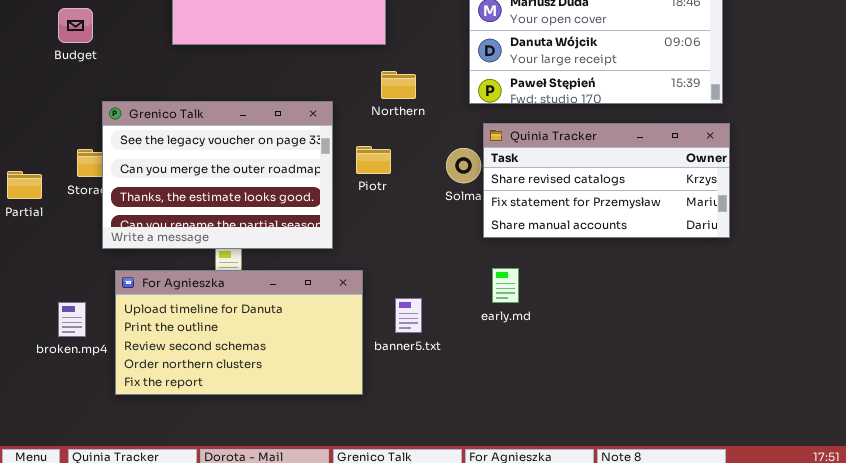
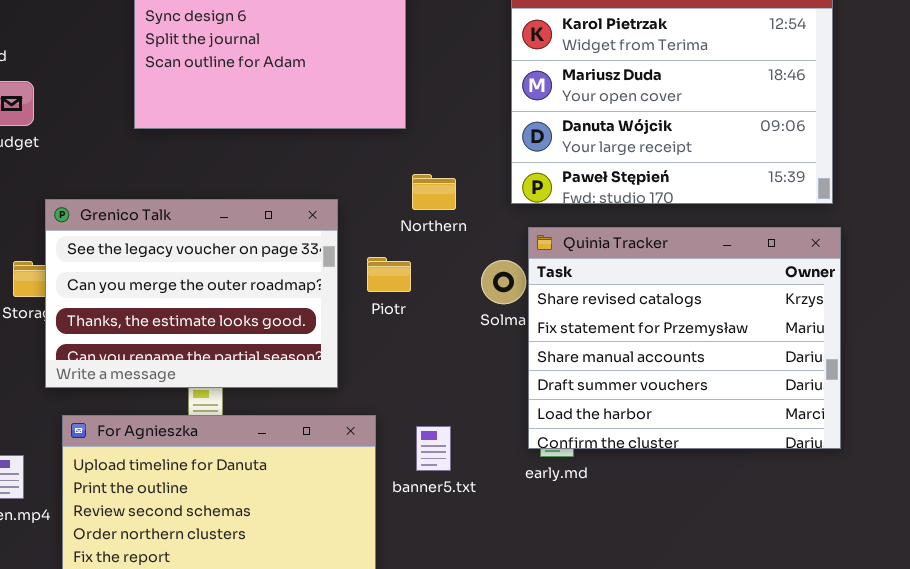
Northern: [381,71,416,99] -> [412,174,456,210], moved
Quinia Tracker: [483,123,730,238] -> [528,227,841,449], resized
banner5.txt: [395,298,422,333] -> [416,426,451,471], moved

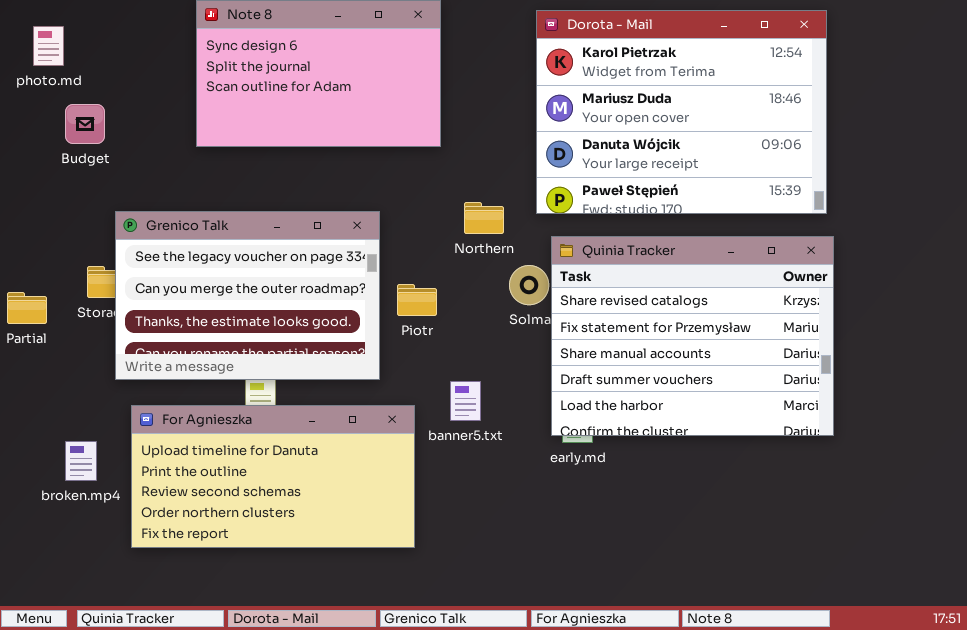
Northern: [412,174,456,210] -> [464,202,504,234], moved
Piotr: [367,257,411,292] -> [397,284,437,316], moved
banner5.txt: [416,426,451,471] -> [450,381,481,421], moved

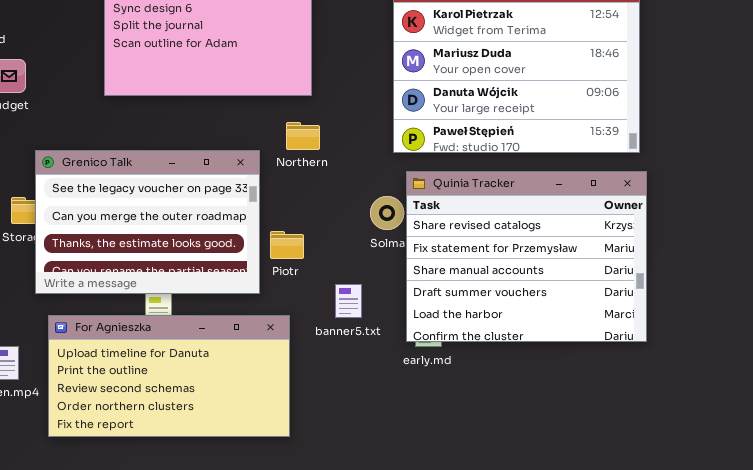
Northern: [464,202,504,234] -> [286,122,320,150], moved
Piotr: [397,284,437,316] -> [270,231,304,259], moved
banner5.txt: [450,381,481,421] -> [335,284,362,318], moved

